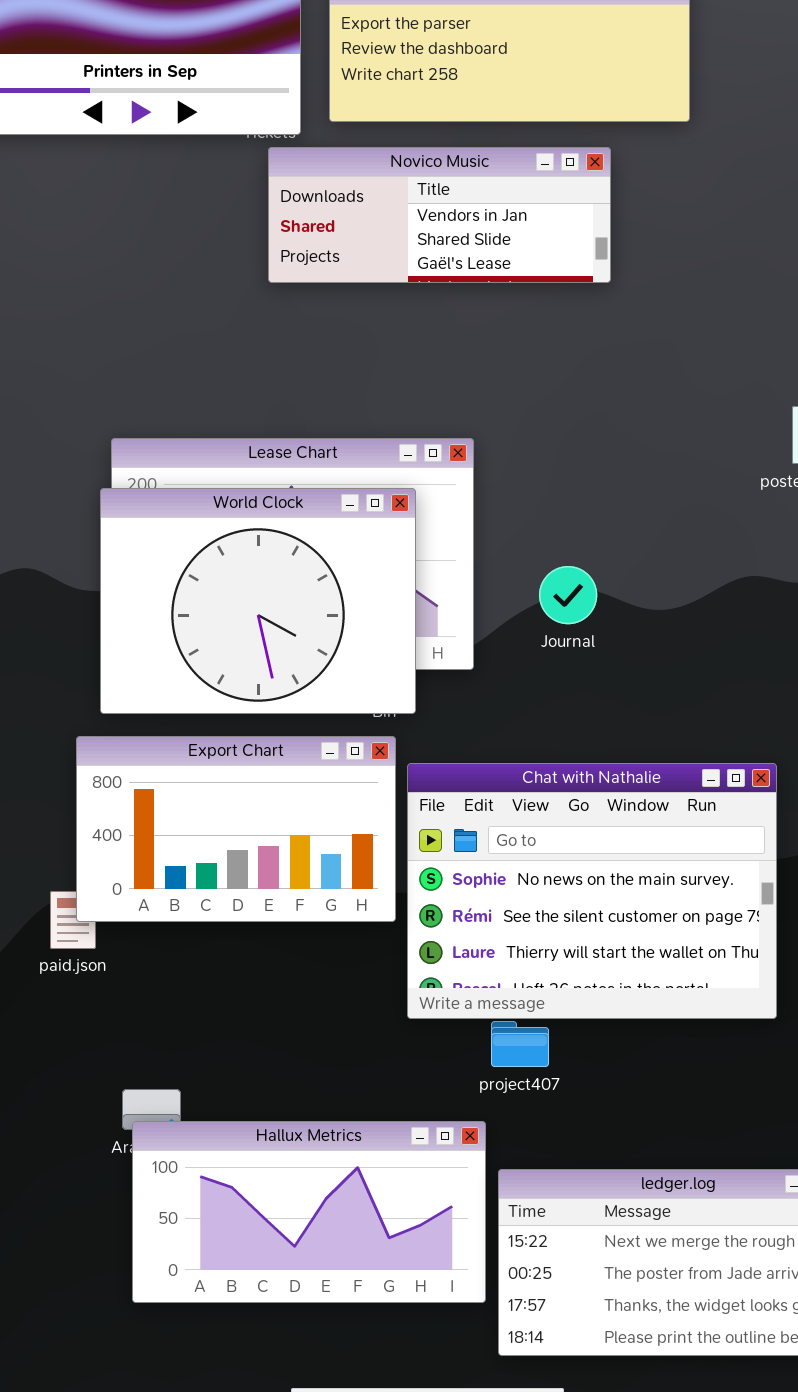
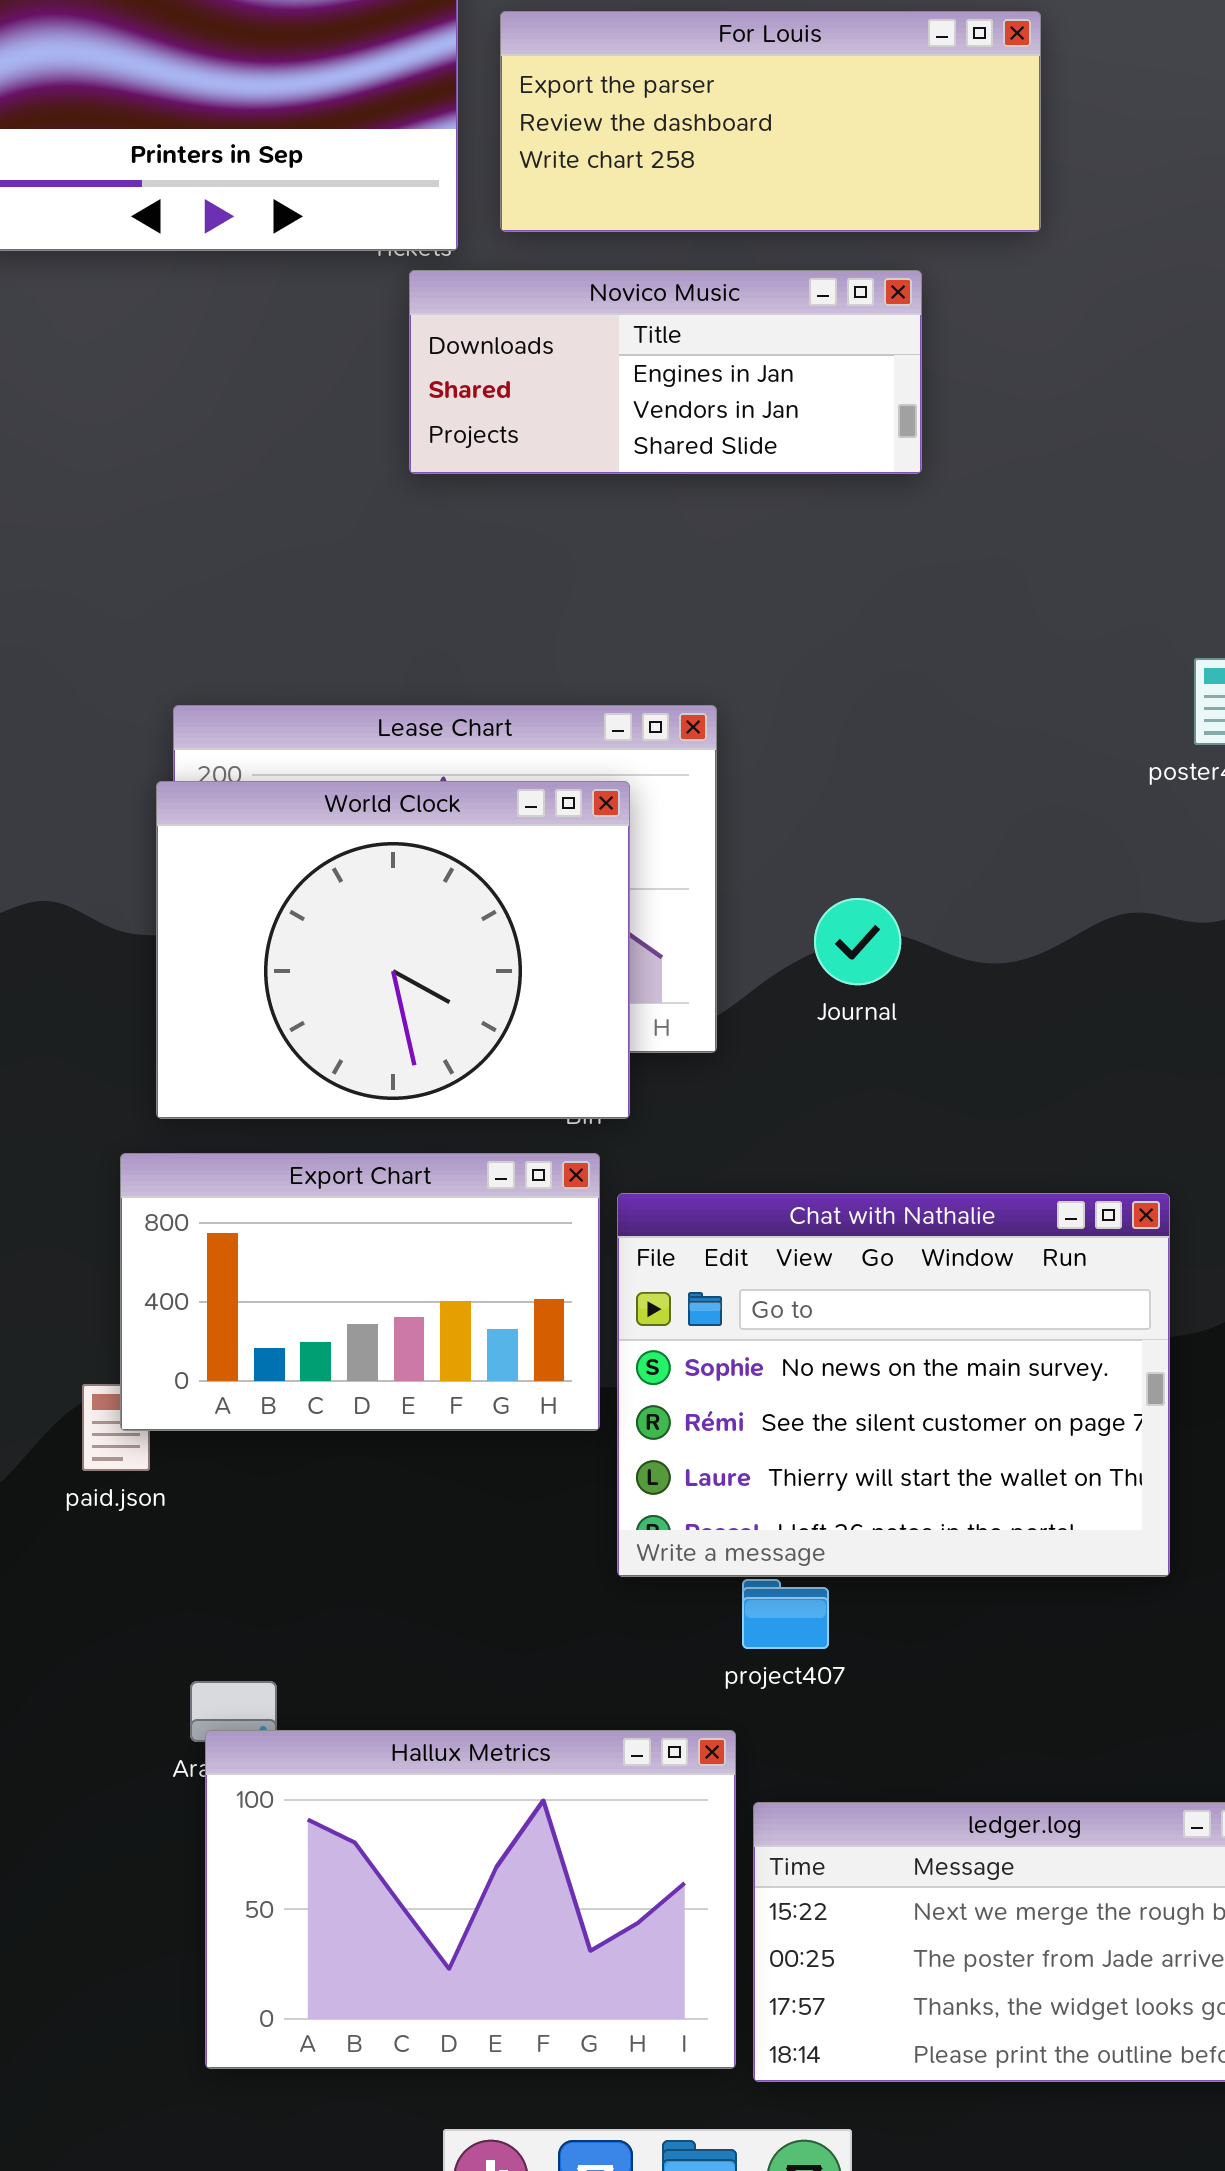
Novico Music: [268,147,611,283] -> [409,270,922,474], scrolled up 1 row
Hallux Metrics: [132,1121,486,1303] -> [205,1730,736,2069], resized

